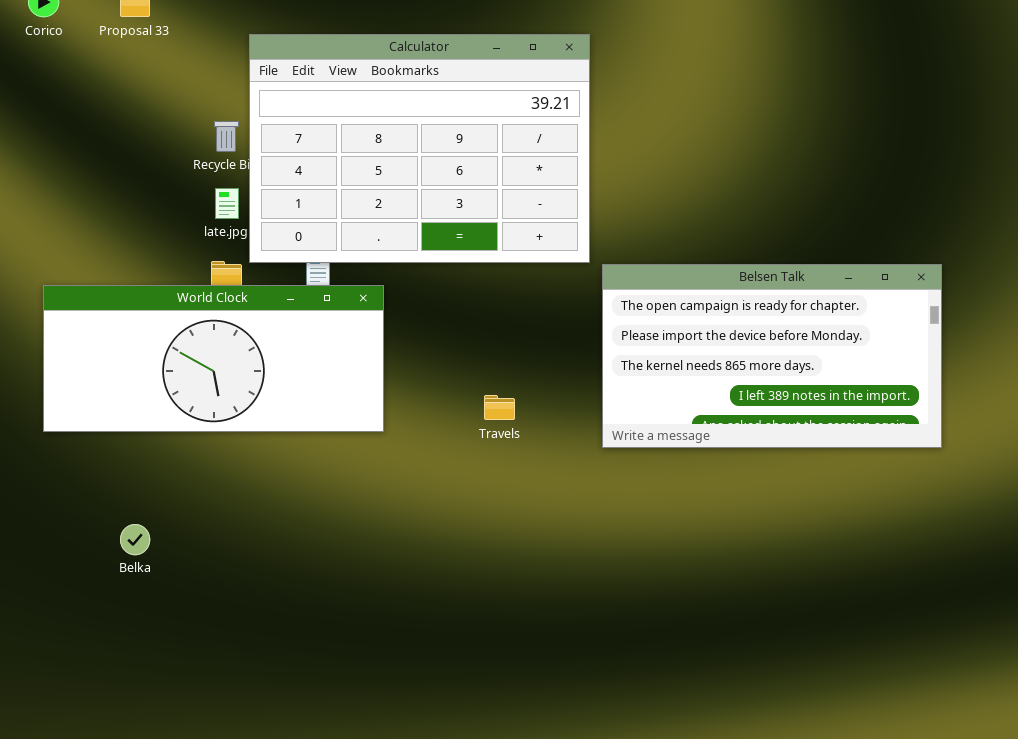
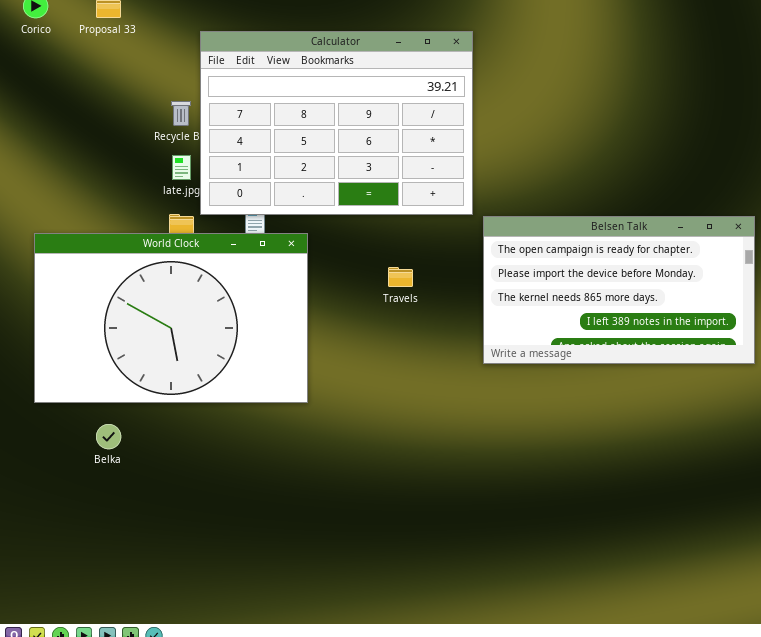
World Clock: [43,285,384,432] -> [34,233,308,403], resized
Travels: [484,395,515,420] -> [388,267,413,287], moved

